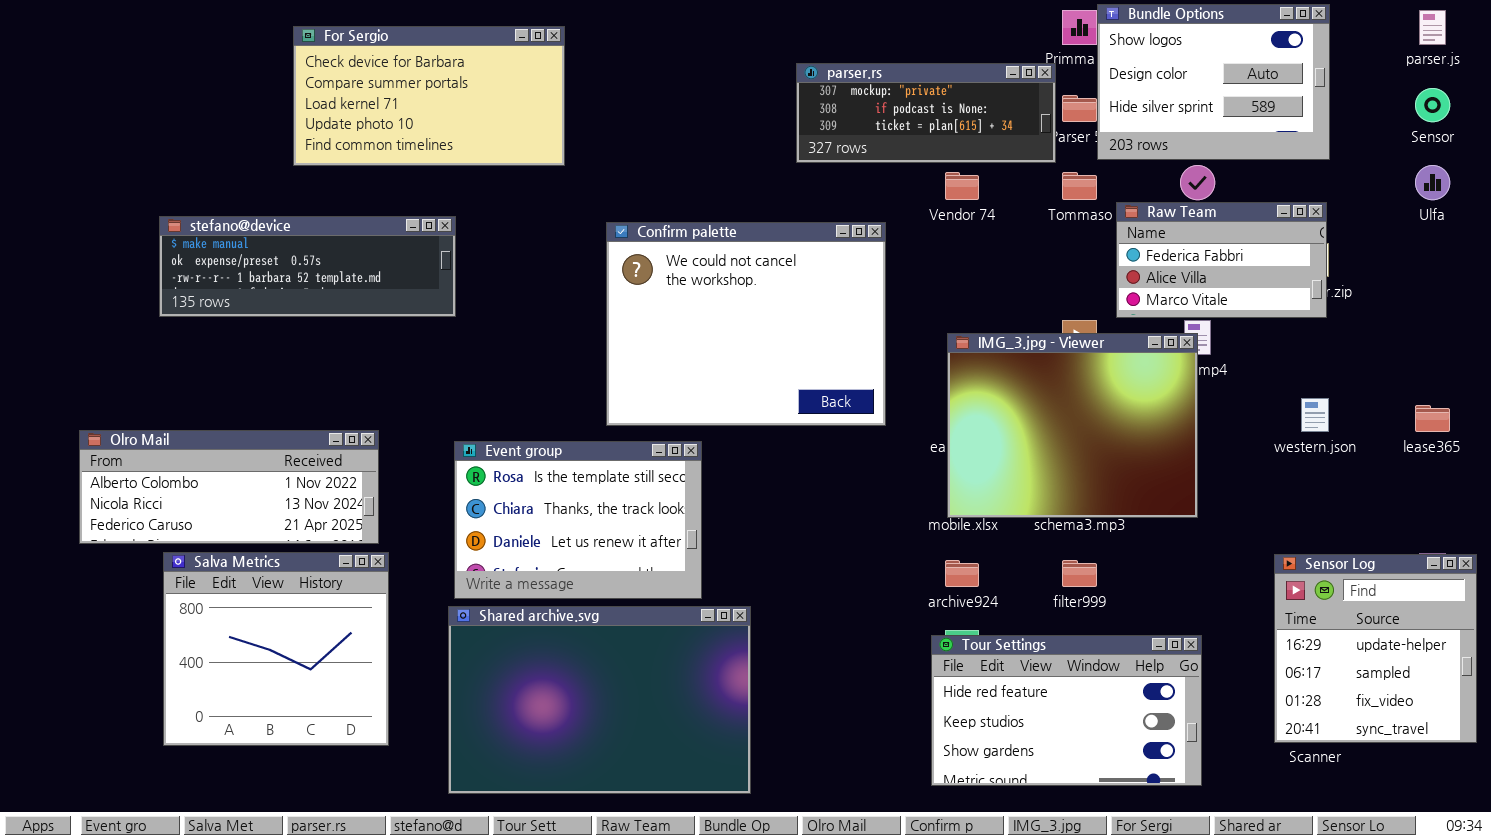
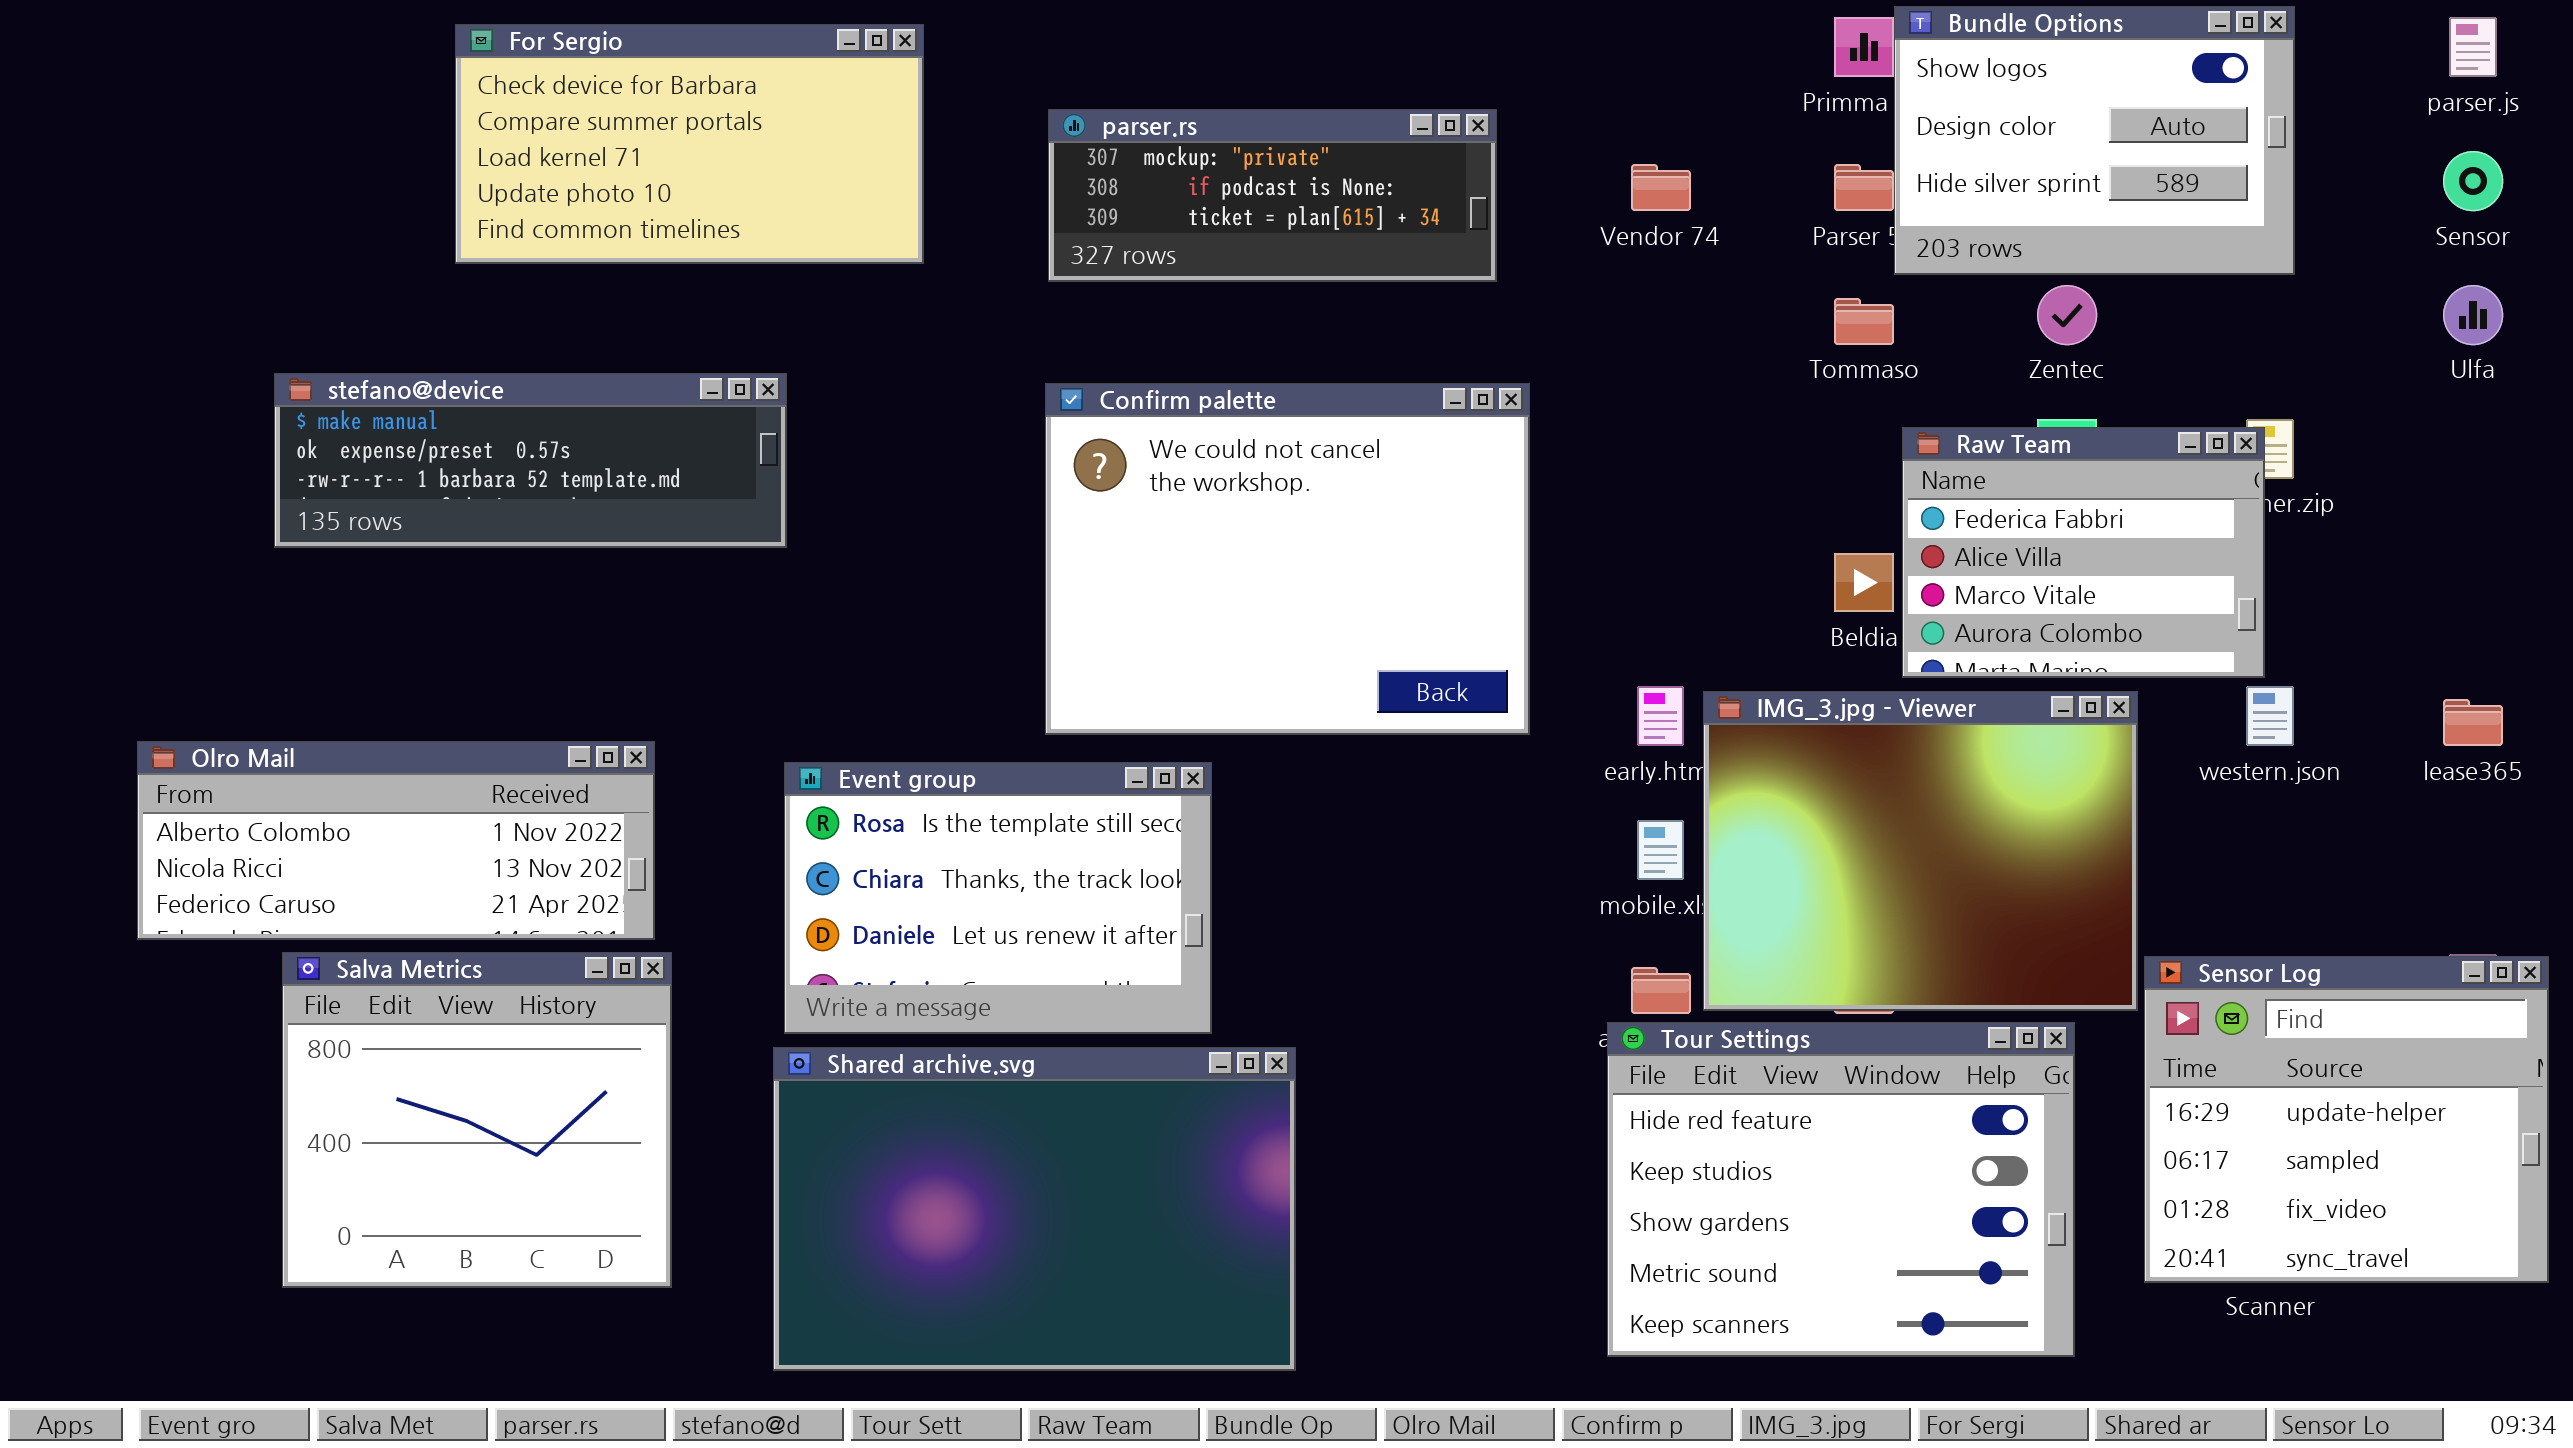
For Sergio: [293,26,565,166] -> [455,24,924,264], moved
parser.rs: [796,63,1056,163] -> [1048,109,1497,282], moved
Vendor 74: [945,172,979,200] -> [1631,164,1691,211], moved
Raw Team: [1116,202,1327,318] -> [1902,427,2265,678], moved, resized
IMG_3.jpg - Viewer: [947,333,1198,518] -> [1703,691,2138,1011], moved
Sensor Log: [1274,554,1477,743] -> [2144,956,2549,1283], resized
Tour Settings: [931,635,1202,786] -> [1607,1022,2075,1357], resized

